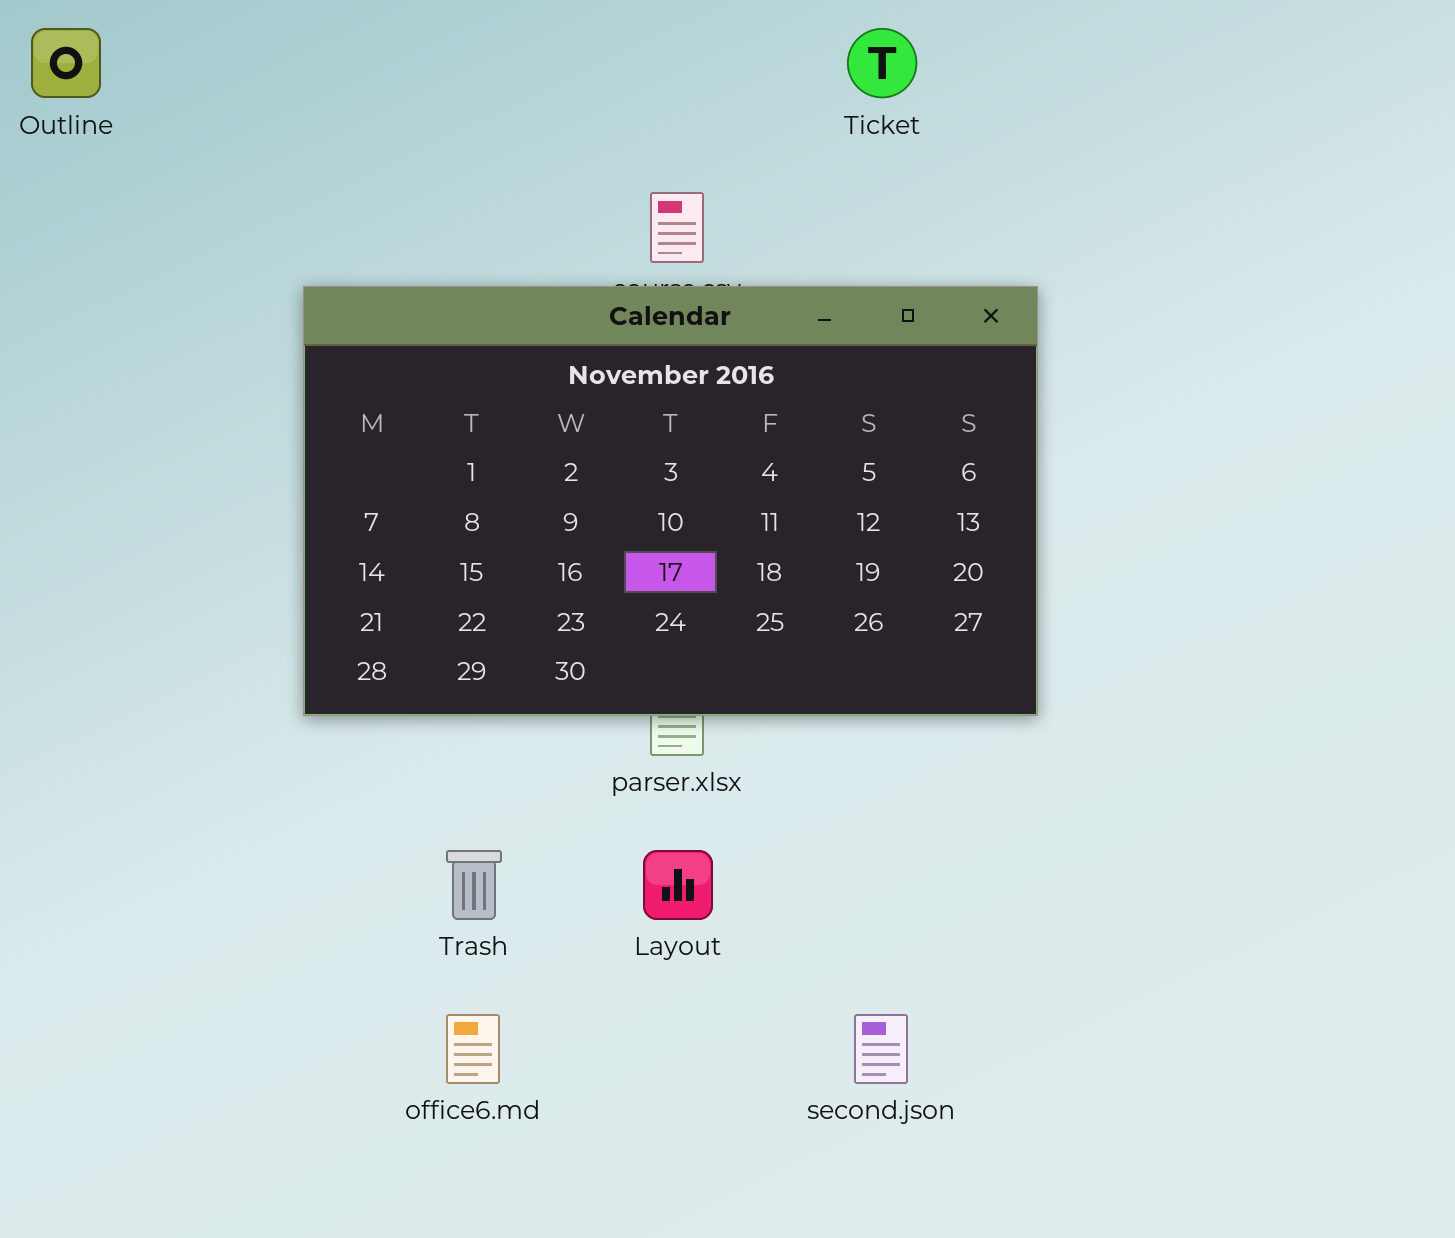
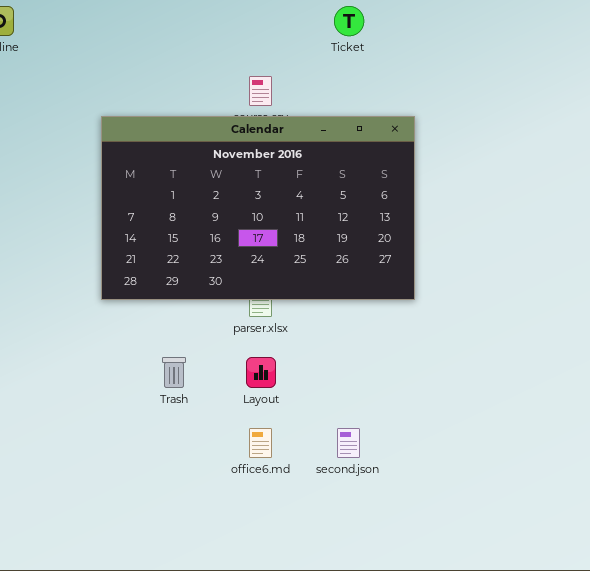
office6.md: [446,1014,500,1084] -> [249,428,272,458], moved

